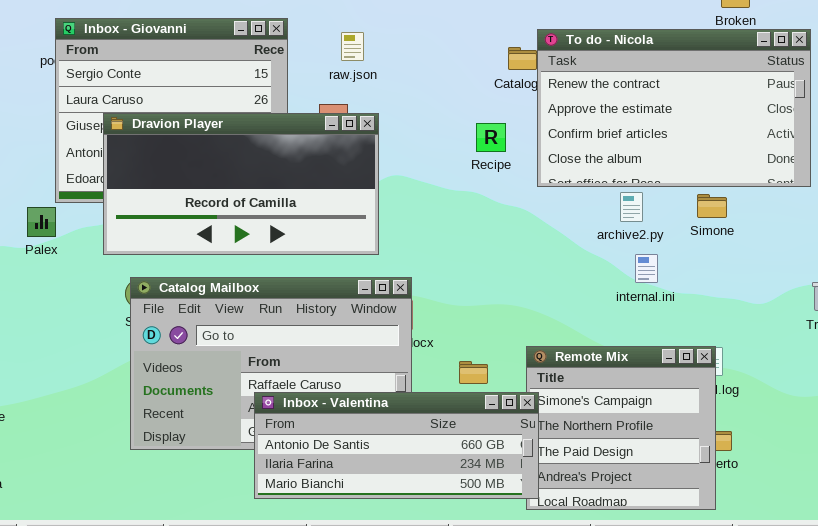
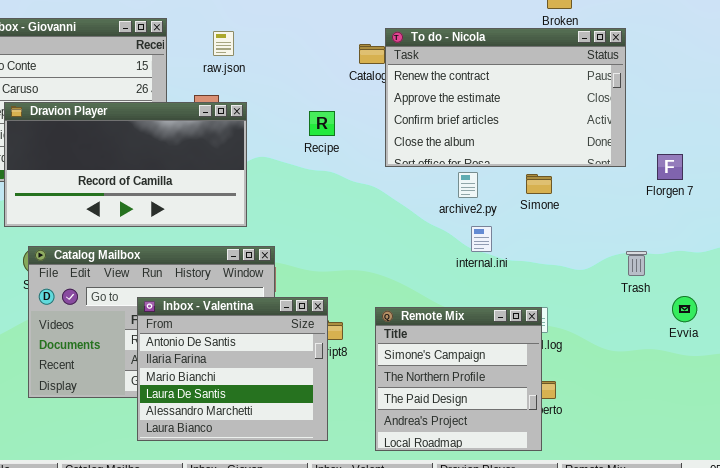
Recipe: [476,123,506,152] -> [309,111,335,136], moved
Inbox - Valentina: [254,392,539,499] -> [137,297,328,441], resized

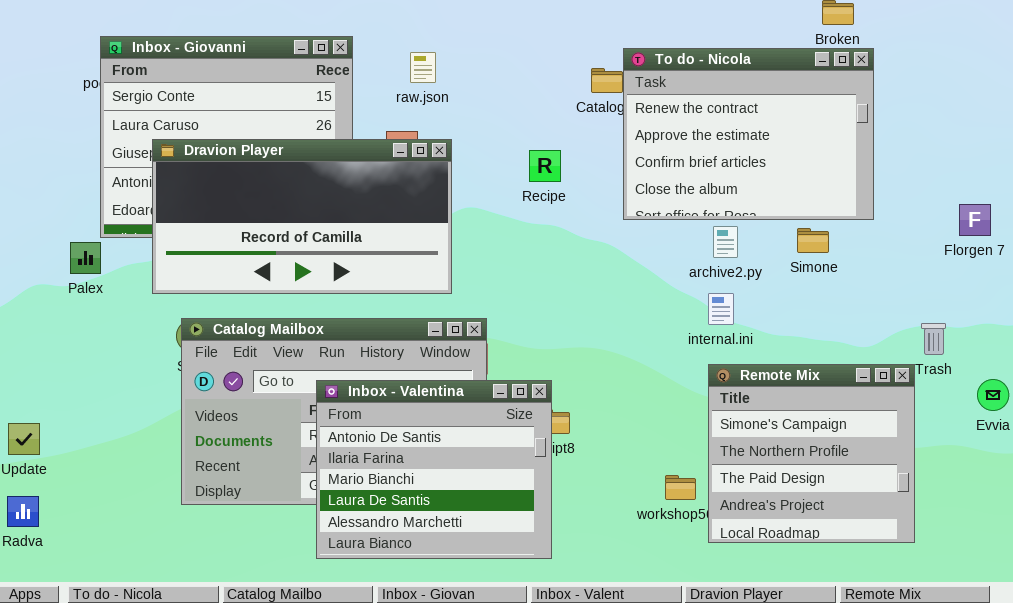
To do - Nicola: [385,28,626,167] -> [623,48,874,220], resized
internal.ini: [471,226,492,252] -> [708,293,734,325], moved
Remote Mix: [375,307,542,451] -> [708,364,915,543], moved

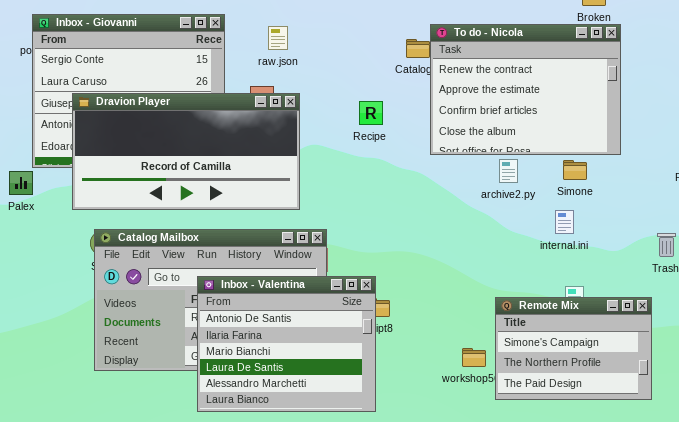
internal.ini: [708,293,734,325] -> [555,210,574,234], moved
Remote Mix: [708,364,915,543] -> [495,297,652,400], resized

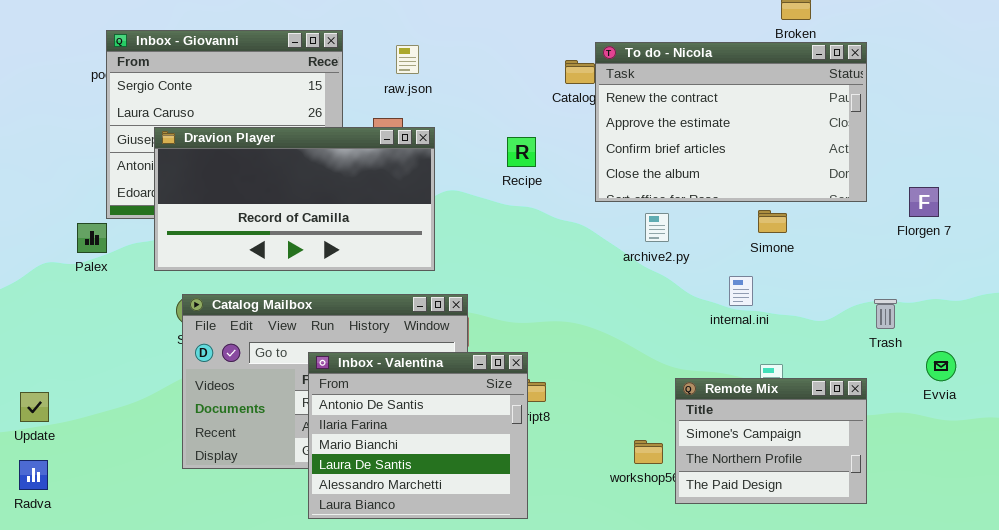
To do - Nicola: [430,24,621,155] -> [595,42,867,202], resized
archive2.py: [499,159,518,183] -> [645,213,669,242], moved
internal.ini: [555,210,574,234] -> [729,276,753,306], moved

